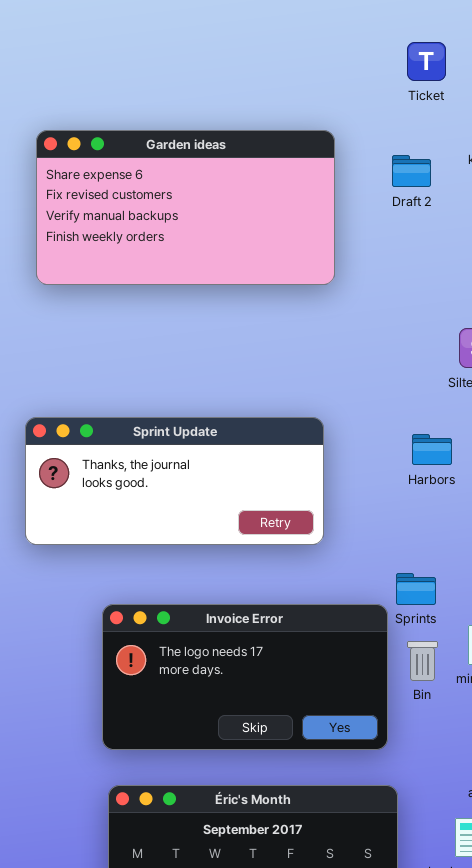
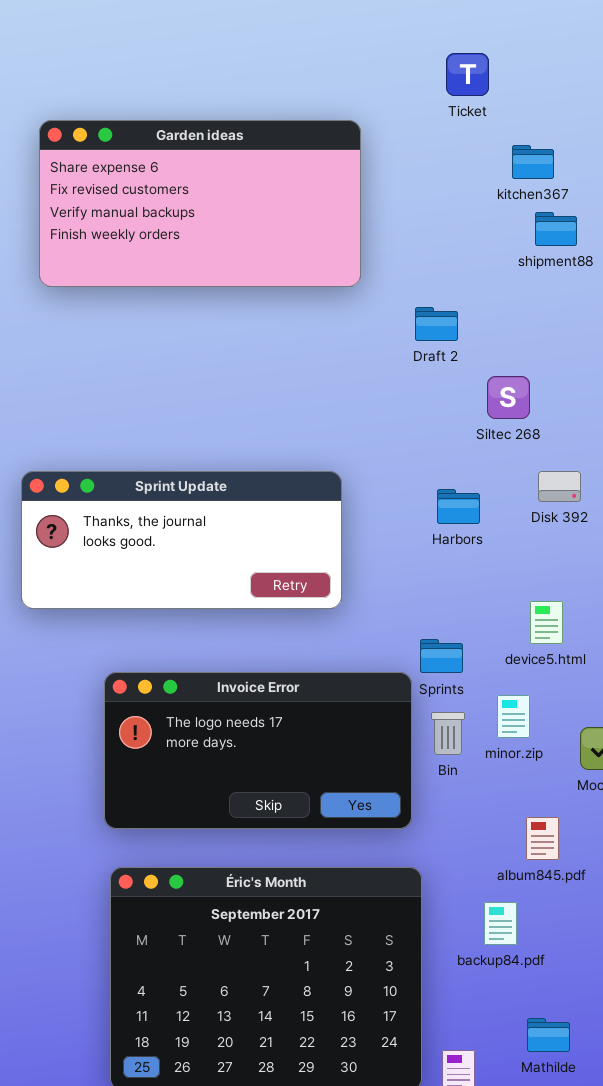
Ticket: [407,42,446,81] -> [446,53,489,96], moved
Garden ideas: [36,130,335,285] -> [39,120,361,287], moved
Draft 2: [392,155,431,187] -> [415,307,458,341], moved

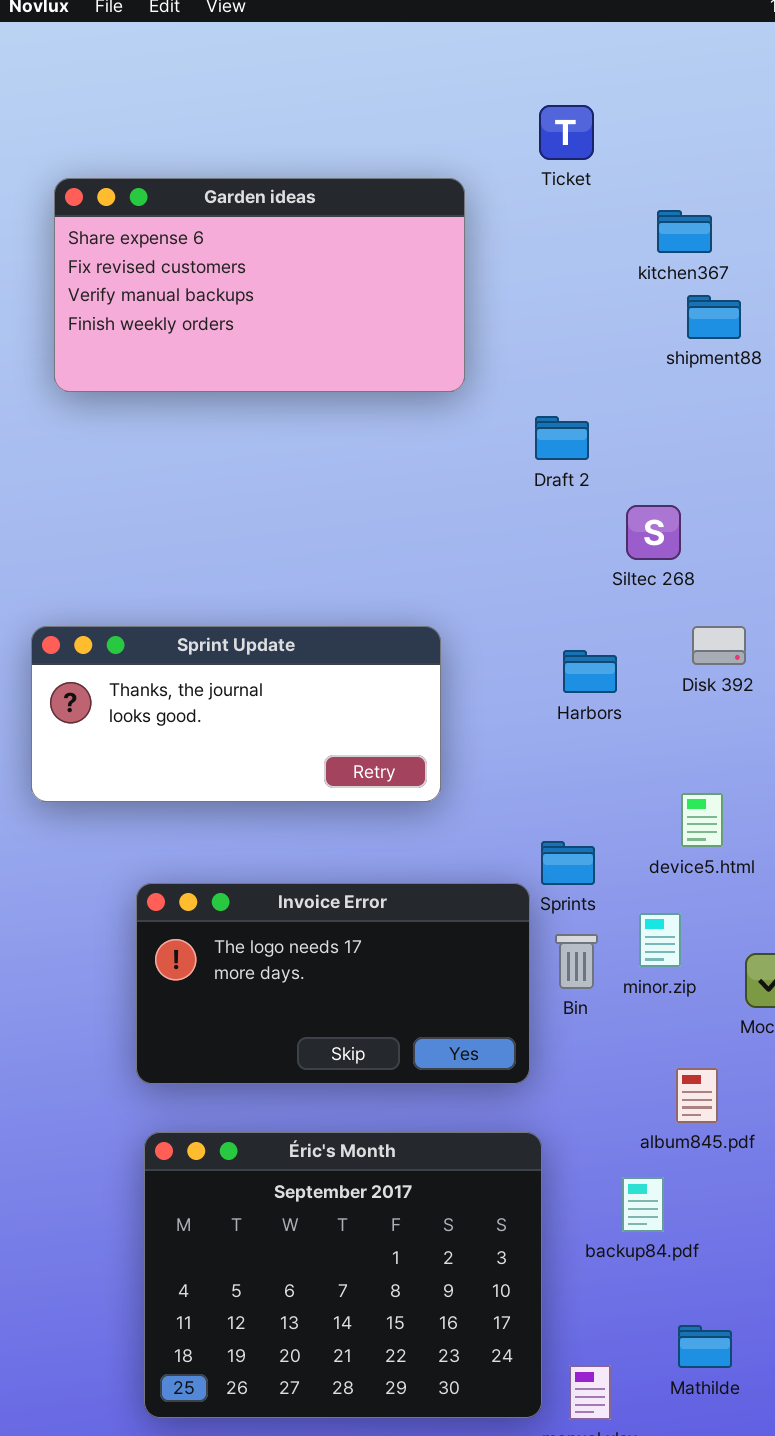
Ticket: [446,53,489,96] -> [539,105,594,160], moved

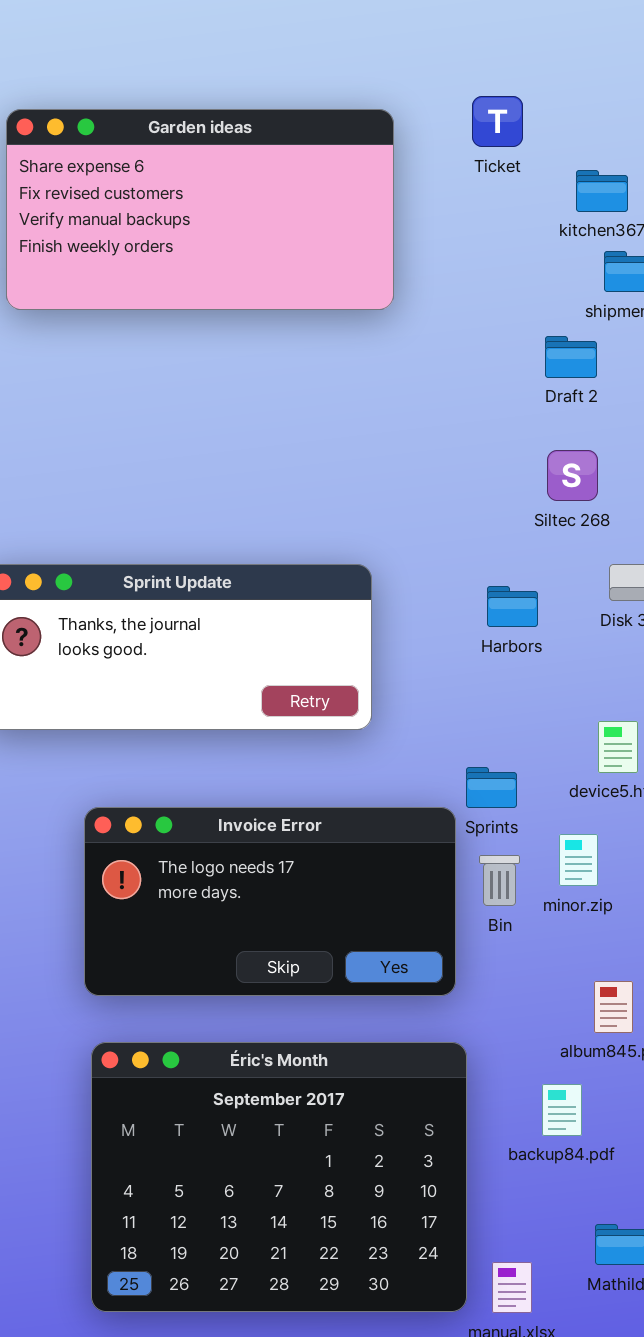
Ticket: [539,105,594,160] -> [472,96,523,147], moved
Garden ideas: [54,178,465,392] -> [6,109,394,310], moved
Draft 2: [535,416,589,460] -> [545,336,597,378], moved

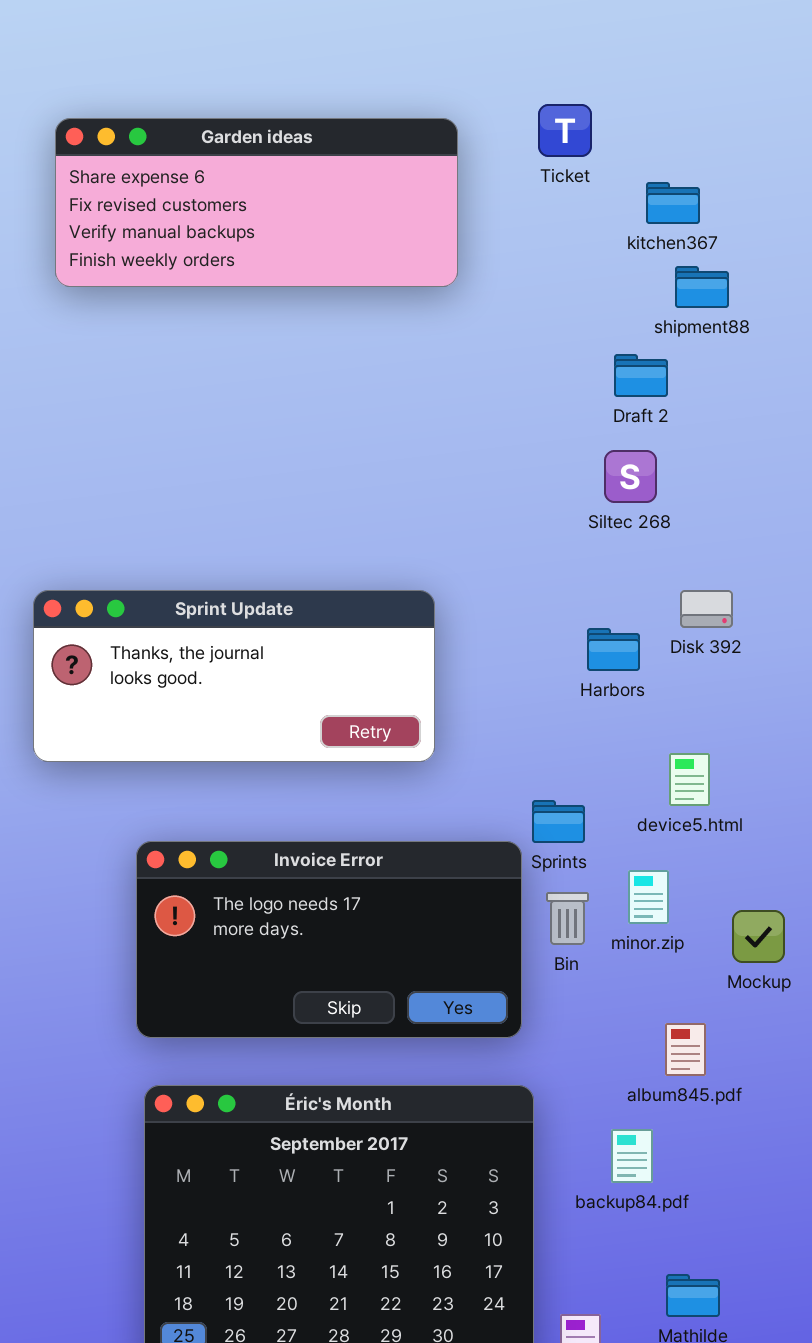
Garden ideas: [6,109,394,310] -> [55,118,458,287], resized
Siltec 268: [547,450,598,501] -> [604,450,657,503], moved
Harbors: [487,586,538,627] -> [587,628,640,671], moved

